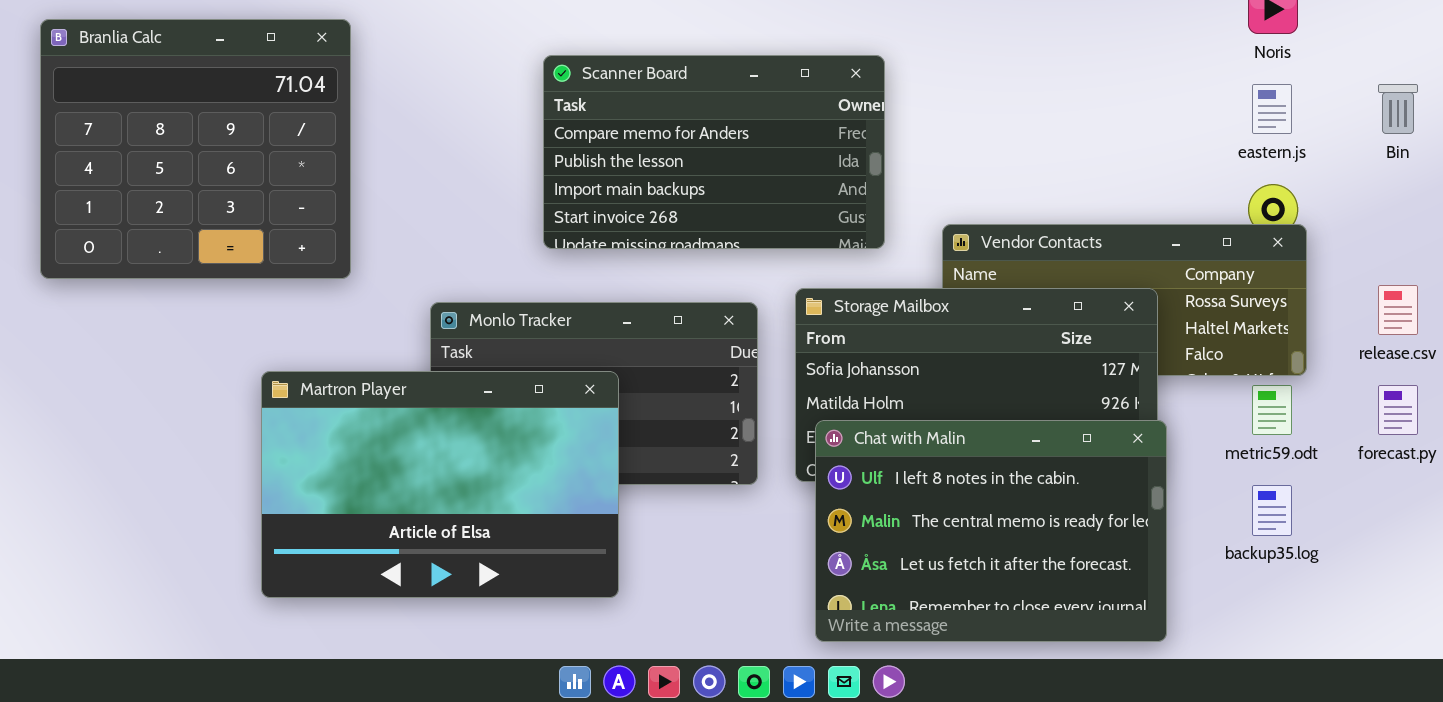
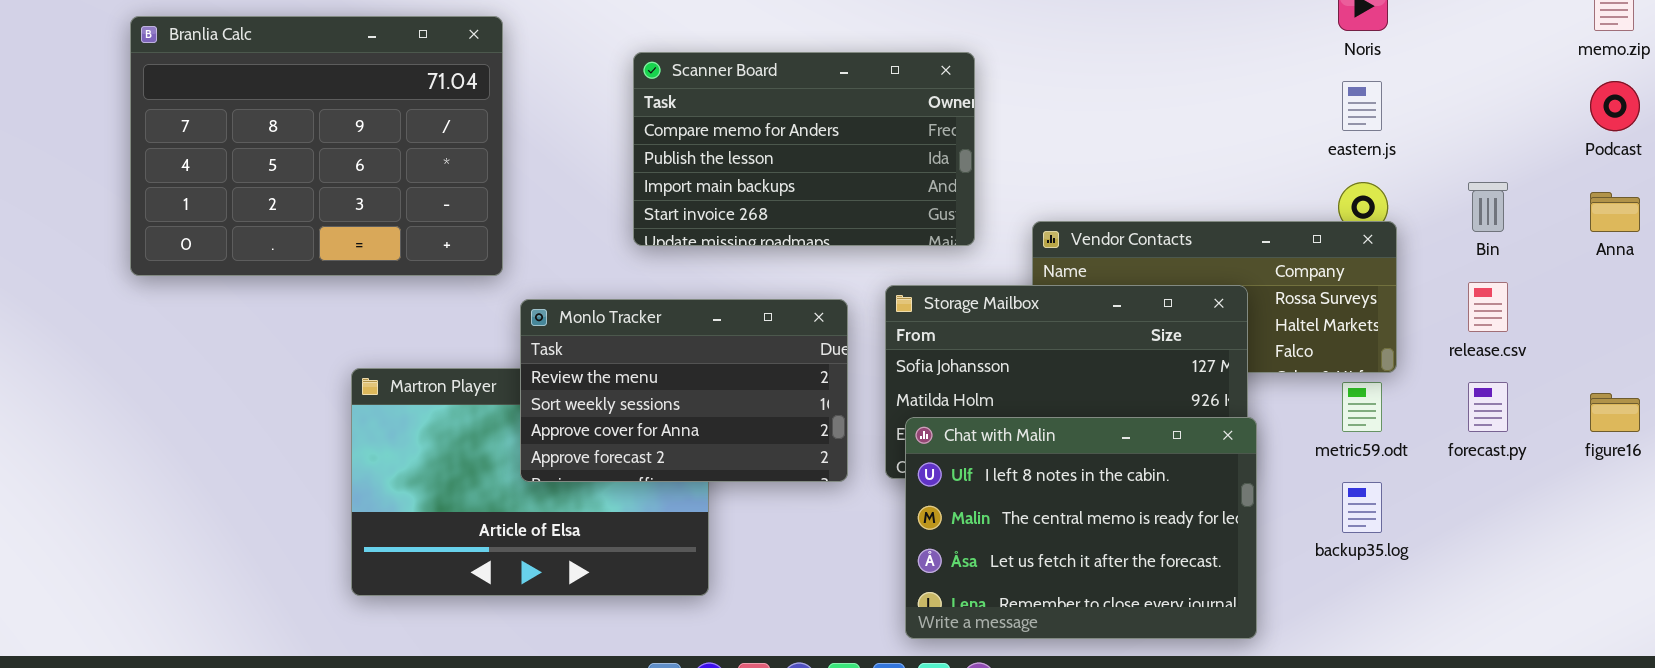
Branlia Calc: [40,19,351,279] -> [130,16,503,276], resized
Bin: [1378,84,1418,134] -> [1468,182,1508,232], moved
Monlo Tracker: [430,302,758,485] -> [520,299,848,482], raised

